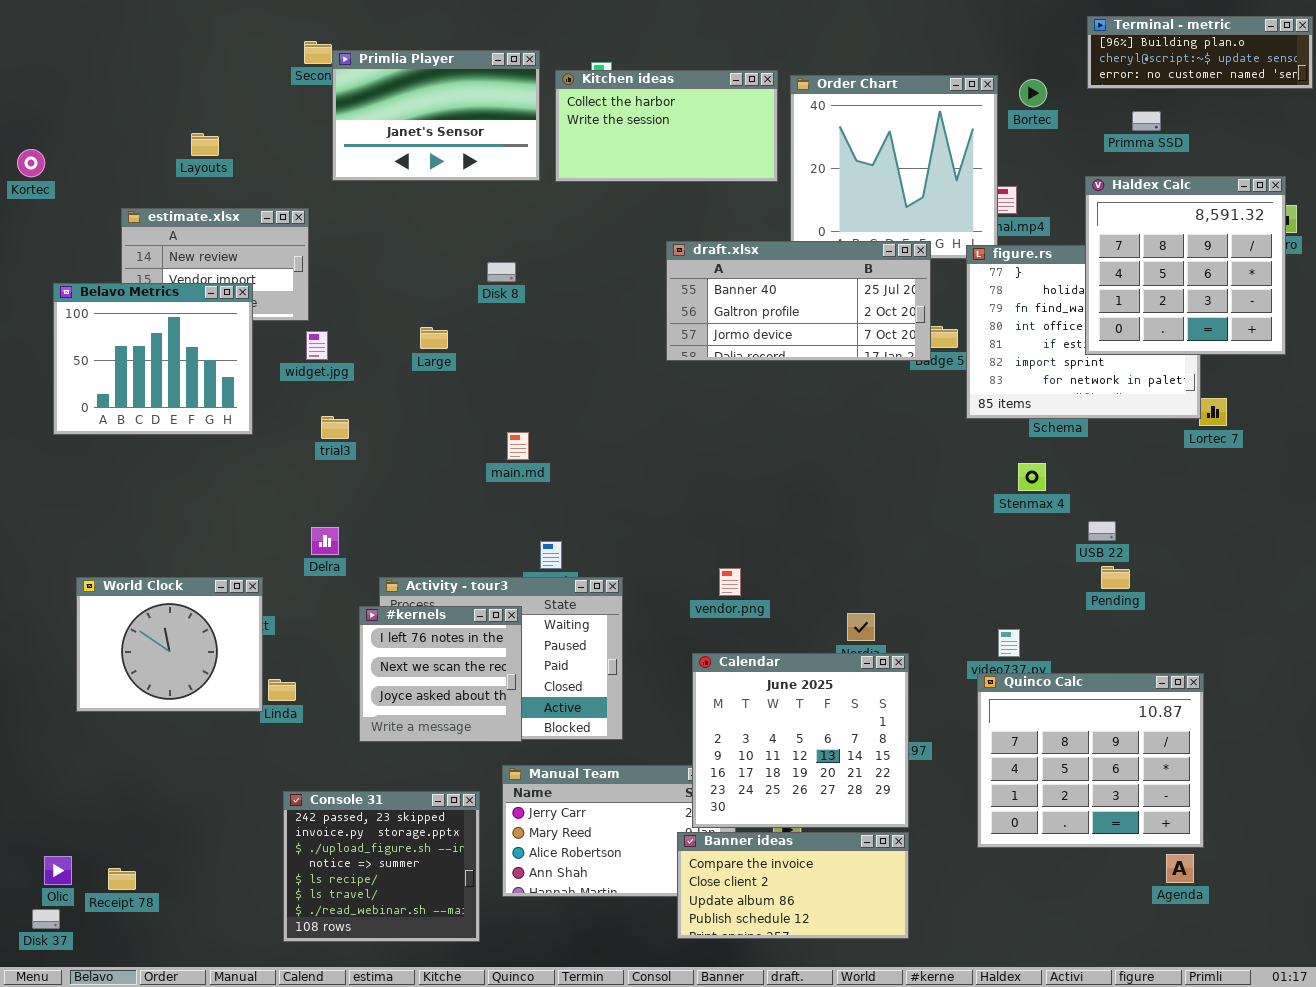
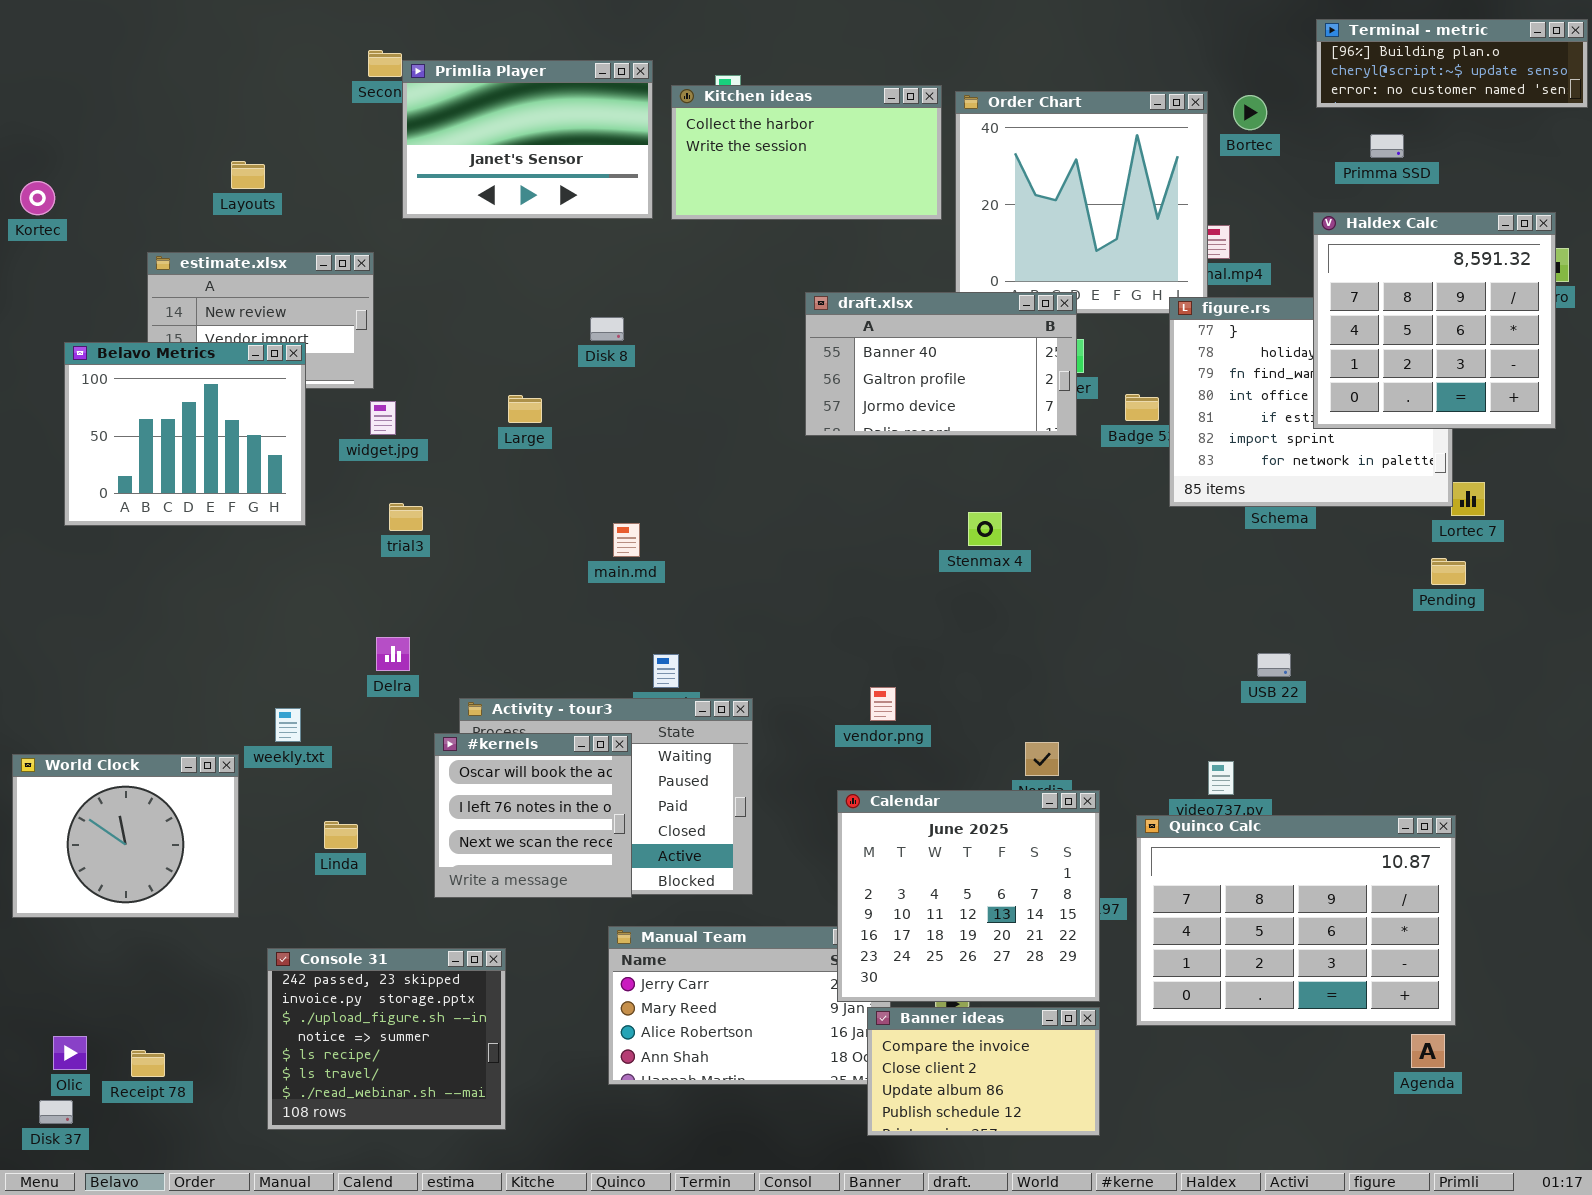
draft.xlsx: [666,241,931,361] -> [805,292,1077,436], resized
Stenmax 4: [1018,463,1046,491] -> [968,512,1002,546], moved
USB 22: [1088,521,1116,541] -> [1257,653,1291,677], moved
Pending: [1101,566,1130,589] -> [1431,558,1466,585], moved
World Clock: [76,577,263,712] -> [12,754,239,918], moved
#kernels: [359,606,522,742] -> [434,733,632,898], scrolled up 1 row
Quinco Calc: [977,673,1204,848] -> [1136,815,1456,1026], resized
Console 31: [283,791,480,942] -> [267,948,506,1130], moved
Banner ideas: [677,832,909,939] -> [867,1007,1100,1136], resized

